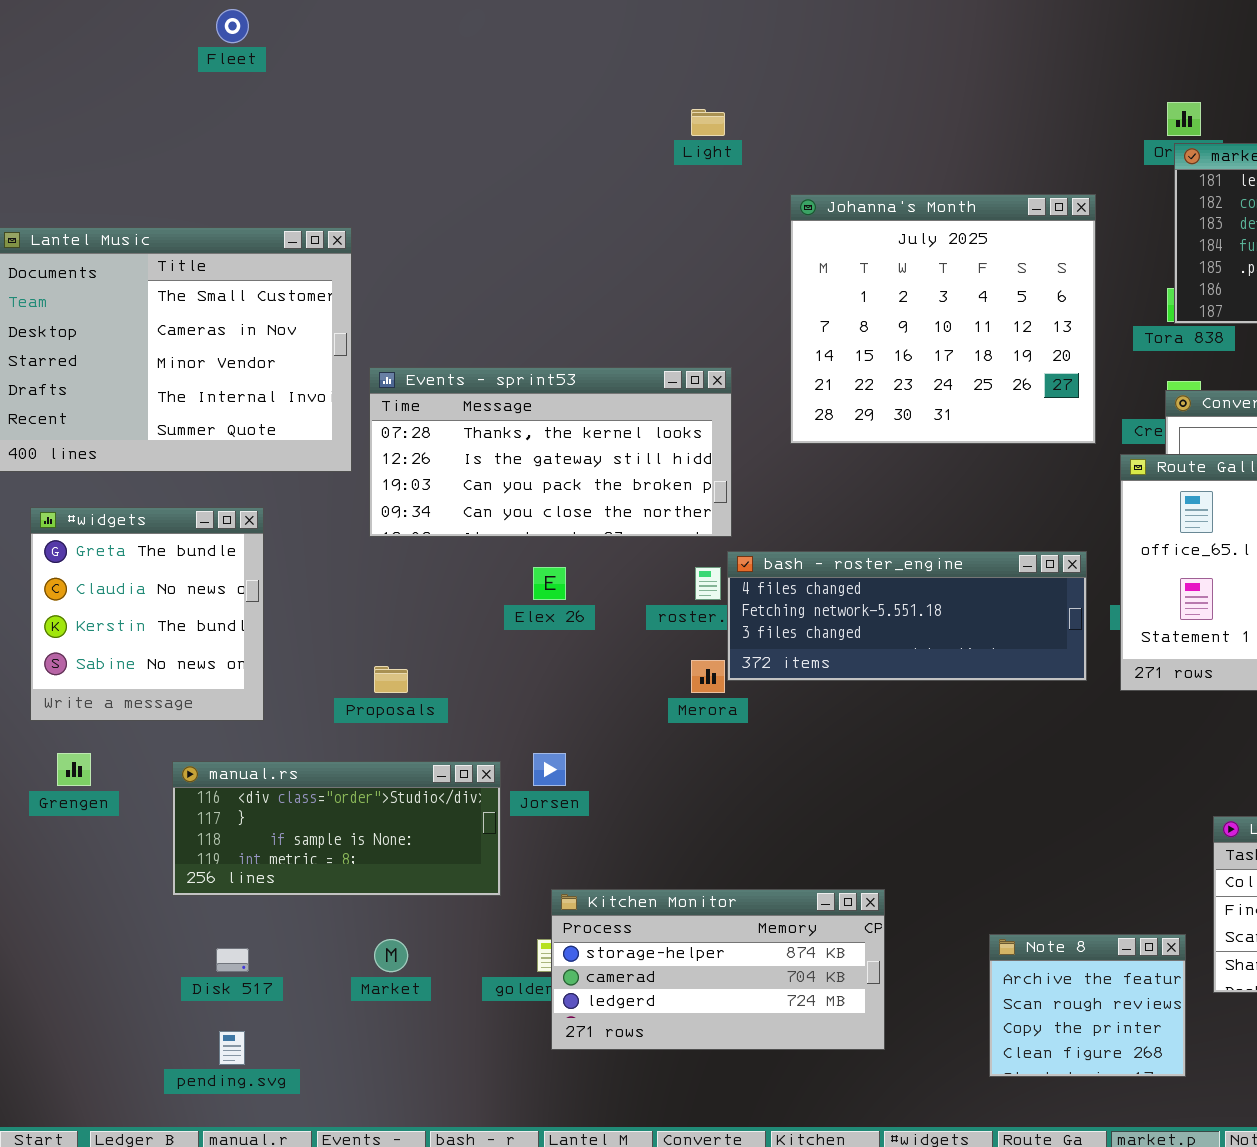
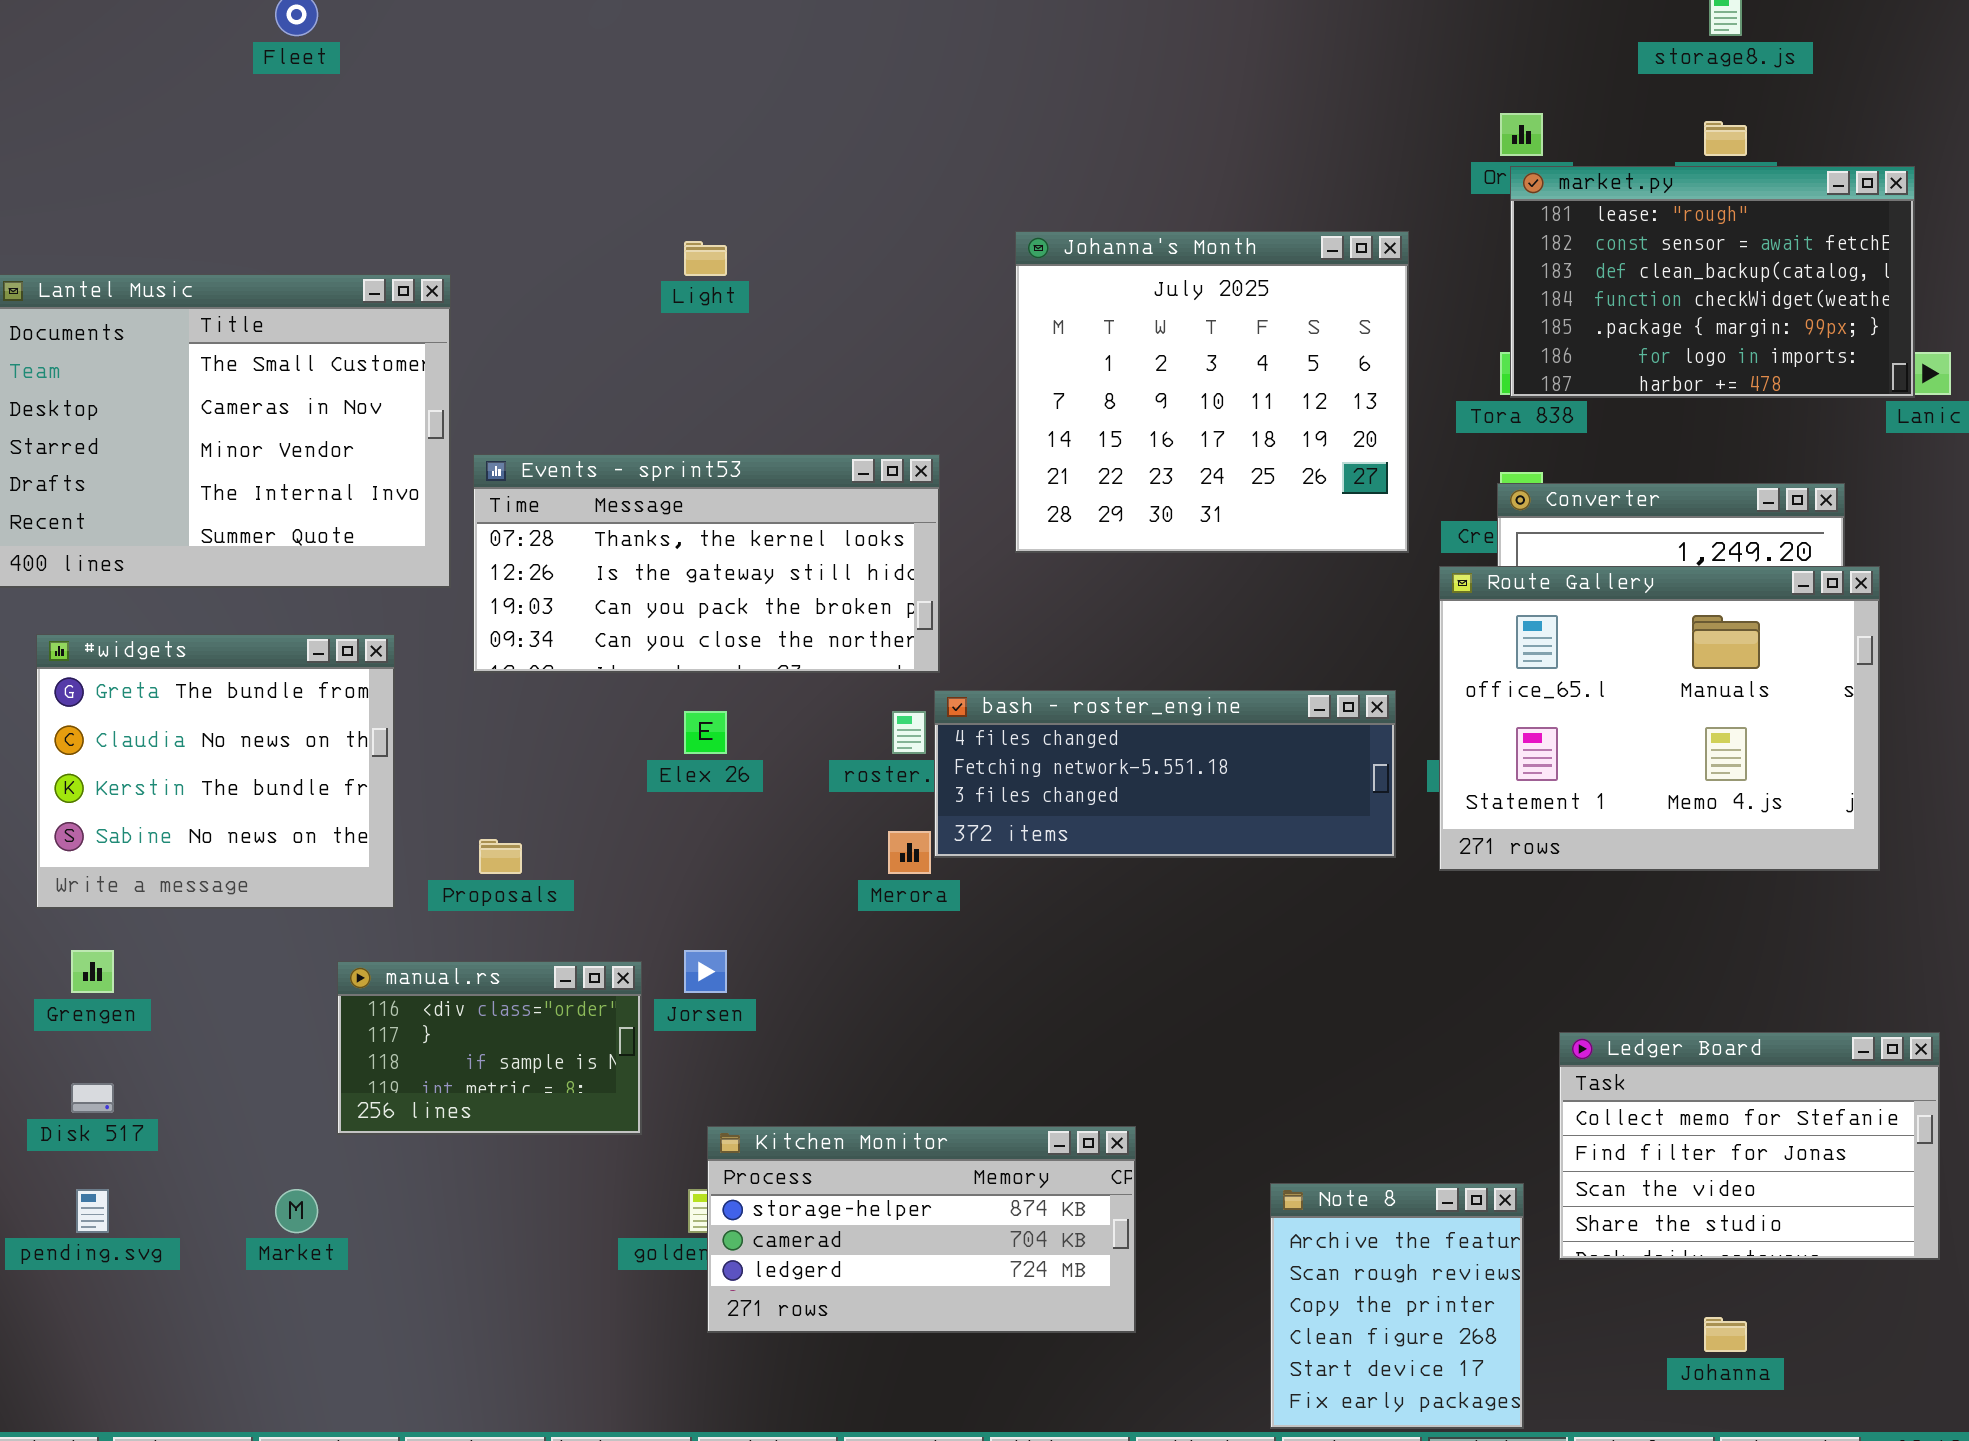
Light: [691,109,725,136] -> [684,241,727,276], moved
#widgets: [30,507,264,721] -> [36,634,395,909], resized
manual.rs: [172,761,501,896] -> [337,961,642,1135], resized
Note 8: [989,934,1186,1077] -> [1270,1183,1524,1429], resized
Market: [374,939,408,972] -> [275,1189,318,1233], moved
Disk 517: [216,948,249,972] -> [71,1083,114,1113], moved
pending.svg: [219,1031,245,1065] -> [76,1189,109,1233], moved

